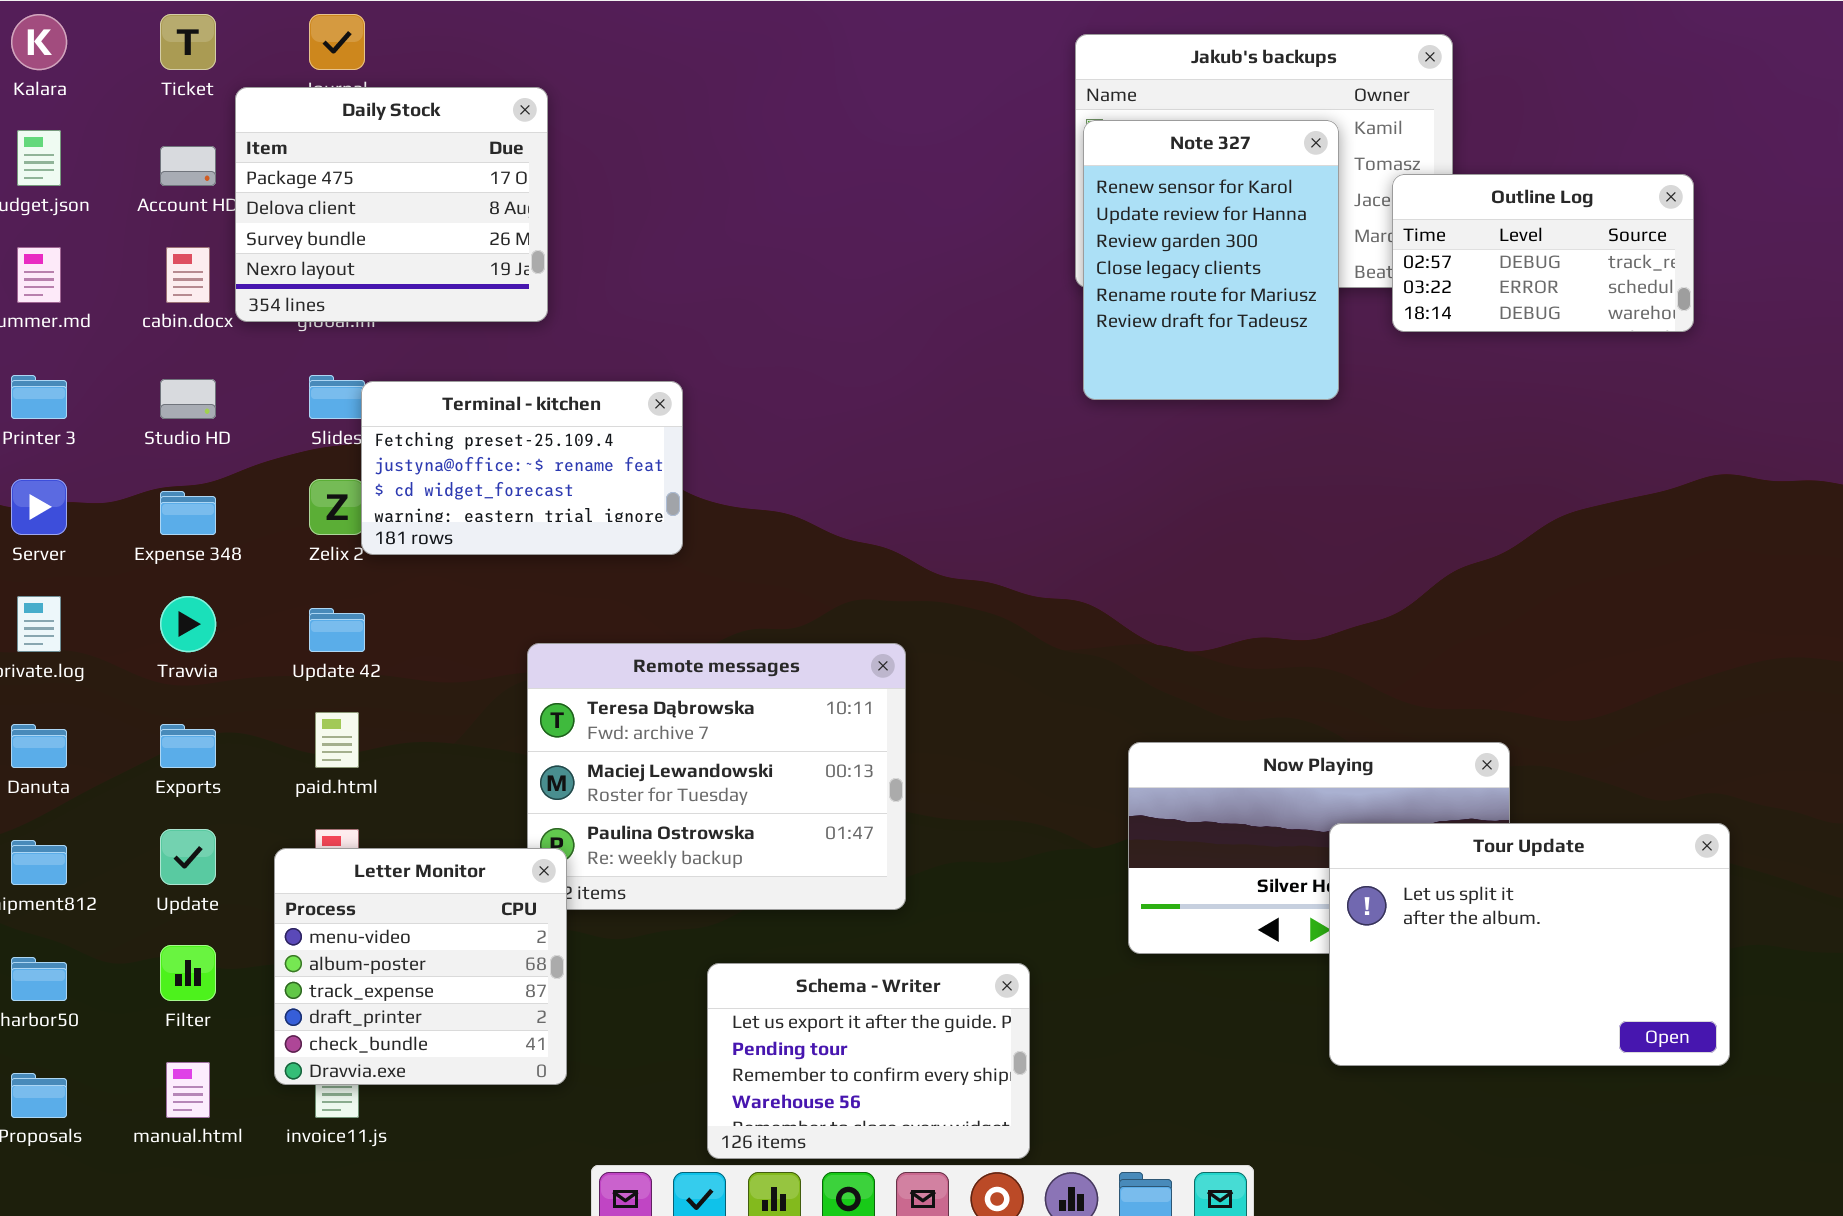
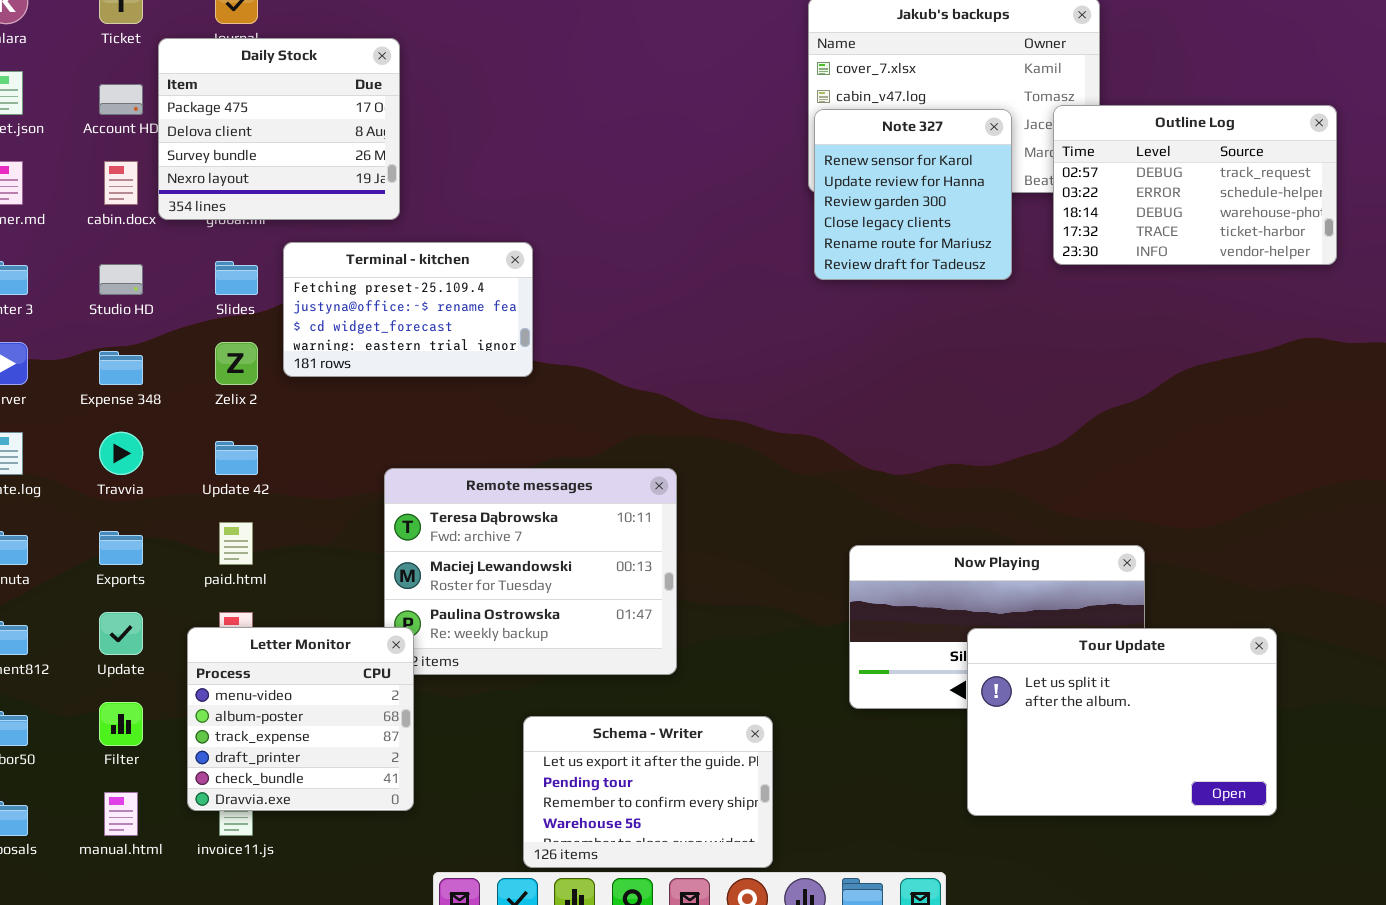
Note 327: [1083,120,1339,400] -> [814,109,1012,280], resized
Outline Log: [1392,174,1694,332] -> [1053,105,1337,265], resized
Terminal - kitchen: [361,381,683,555] -> [283,242,533,377], moved
Tour Update: [1329,823,1730,1066] -> [967,628,1277,816], moved

